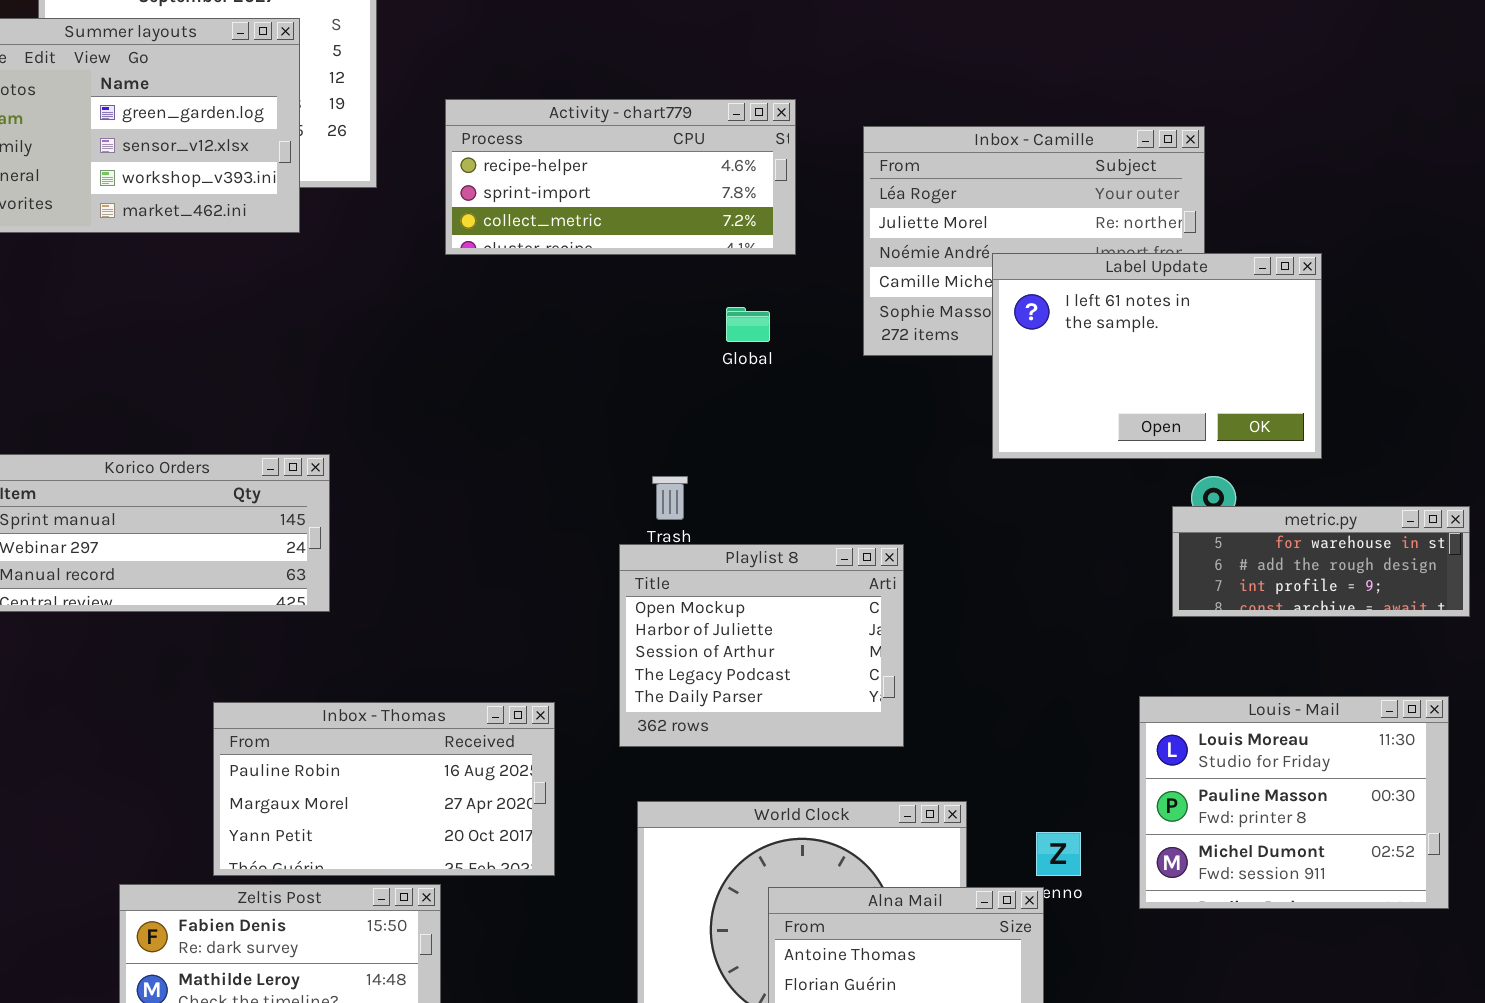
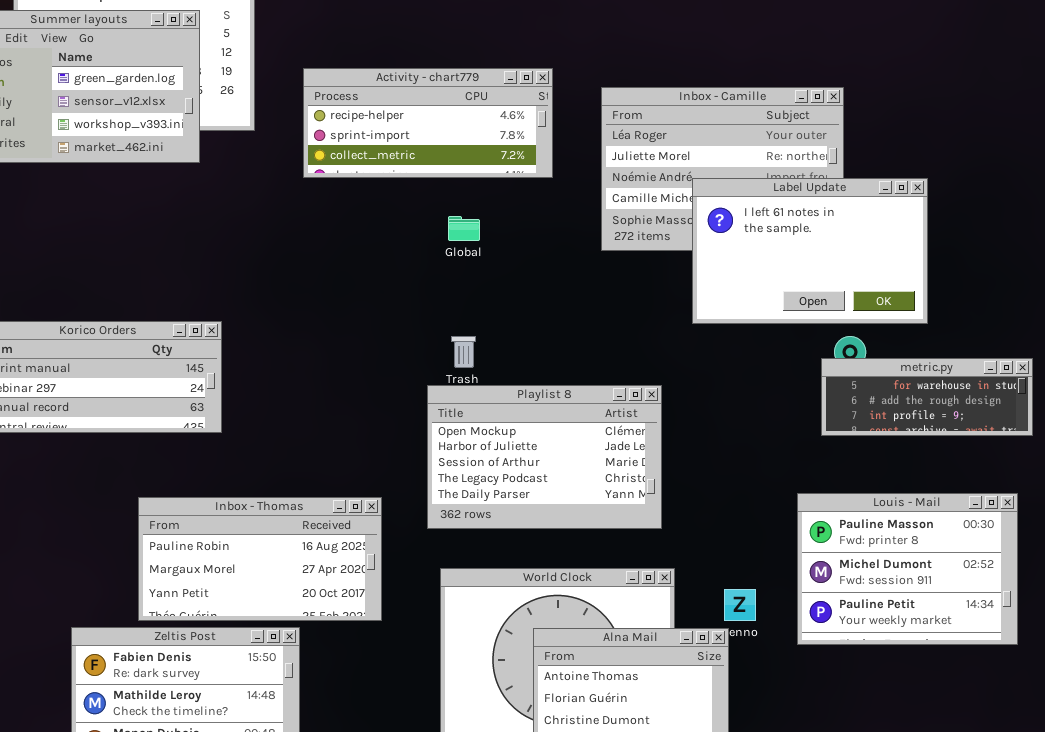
Global: [726,307,770,342] -> [448,216,480,241], moved
Playlist 8: [619,544,904,747] -> [427,385,662,529], resized
Louis - Mail: [1139,696,1449,909] -> [797,493,1018,645], scrolled down 1 row

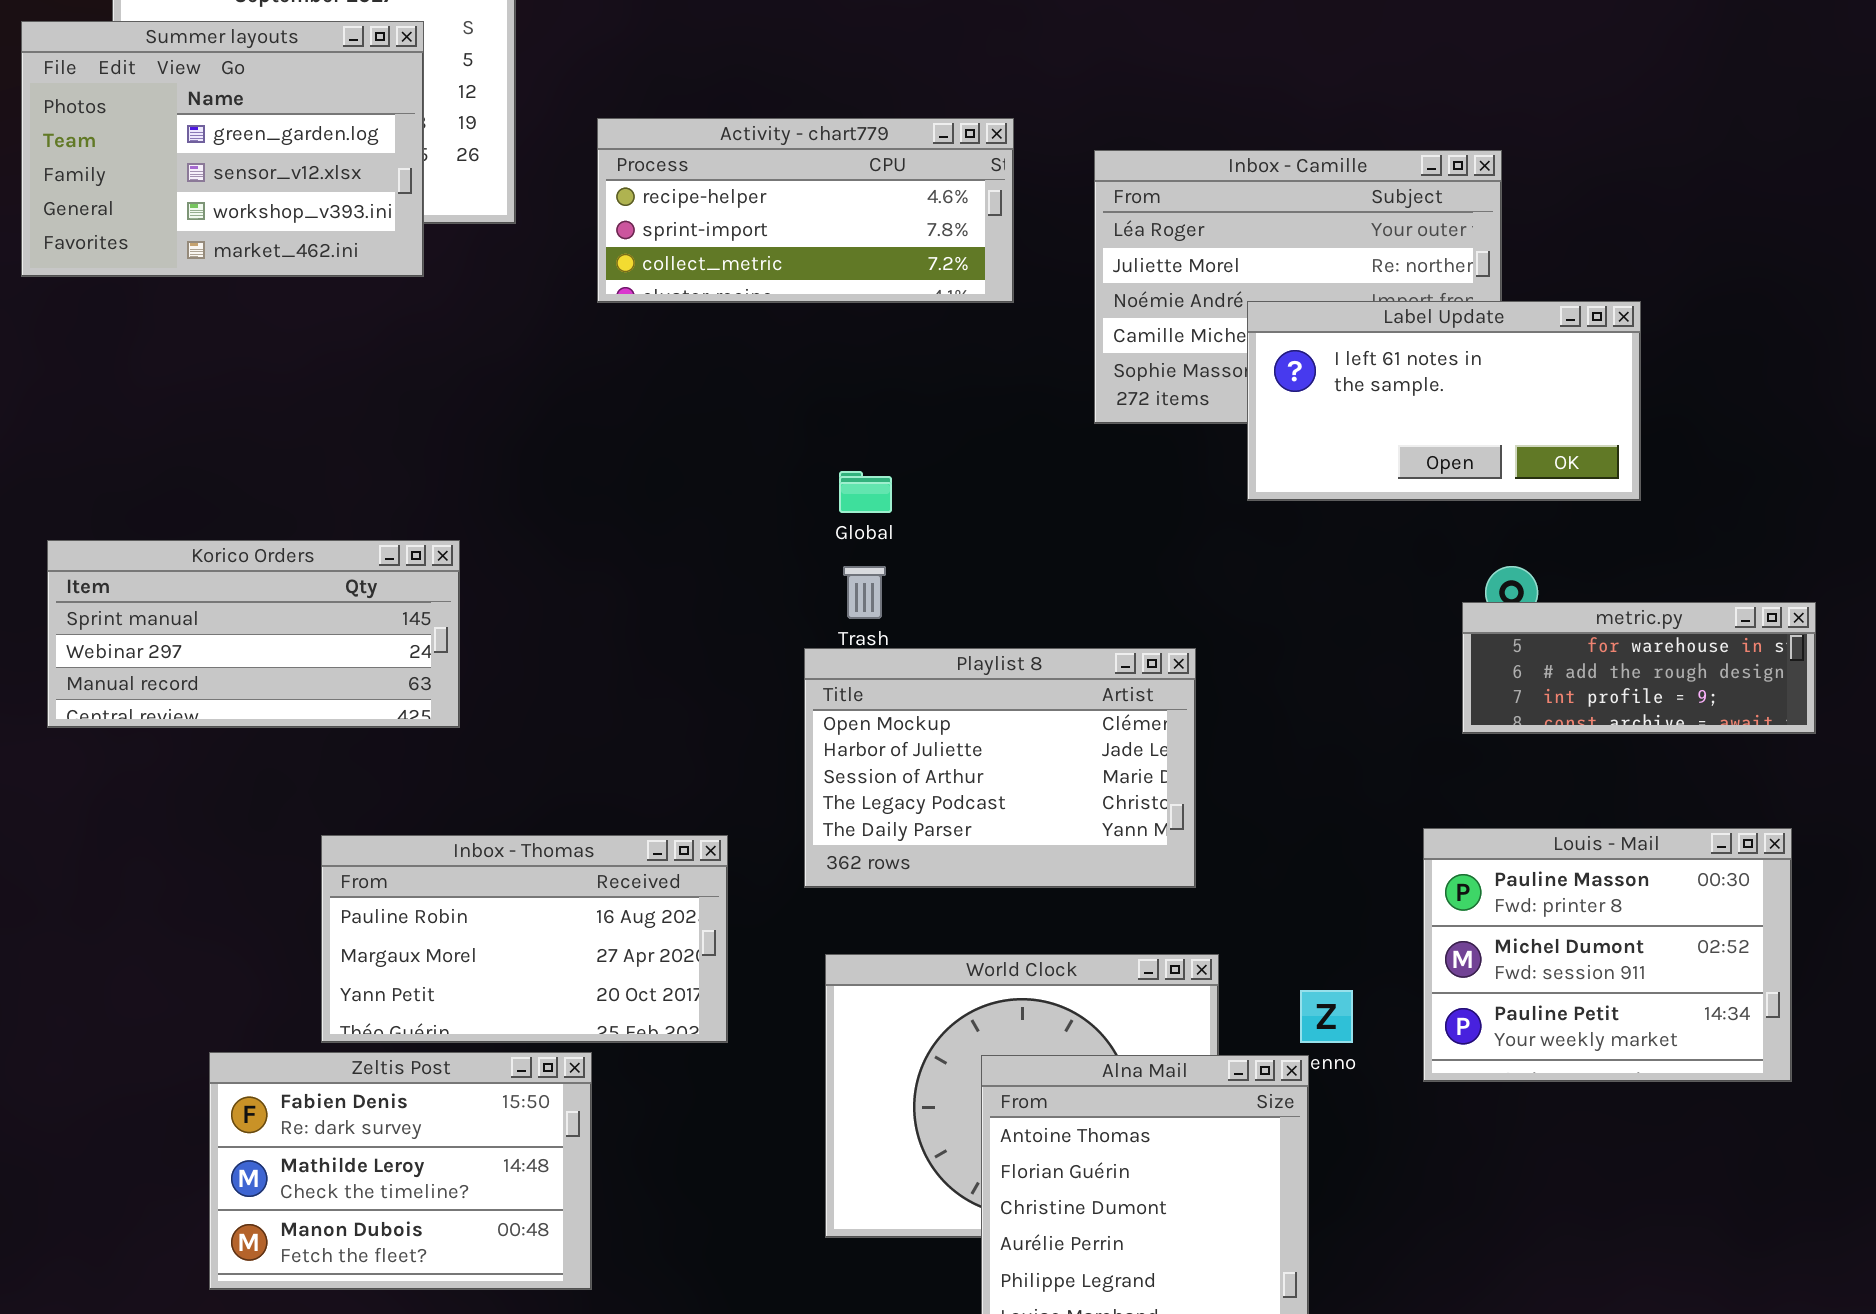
Label Update: [692,178,928,324] -> [1247,301,1641,501], resized
Global: [448,216,480,241] -> [839,471,892,513], moved

